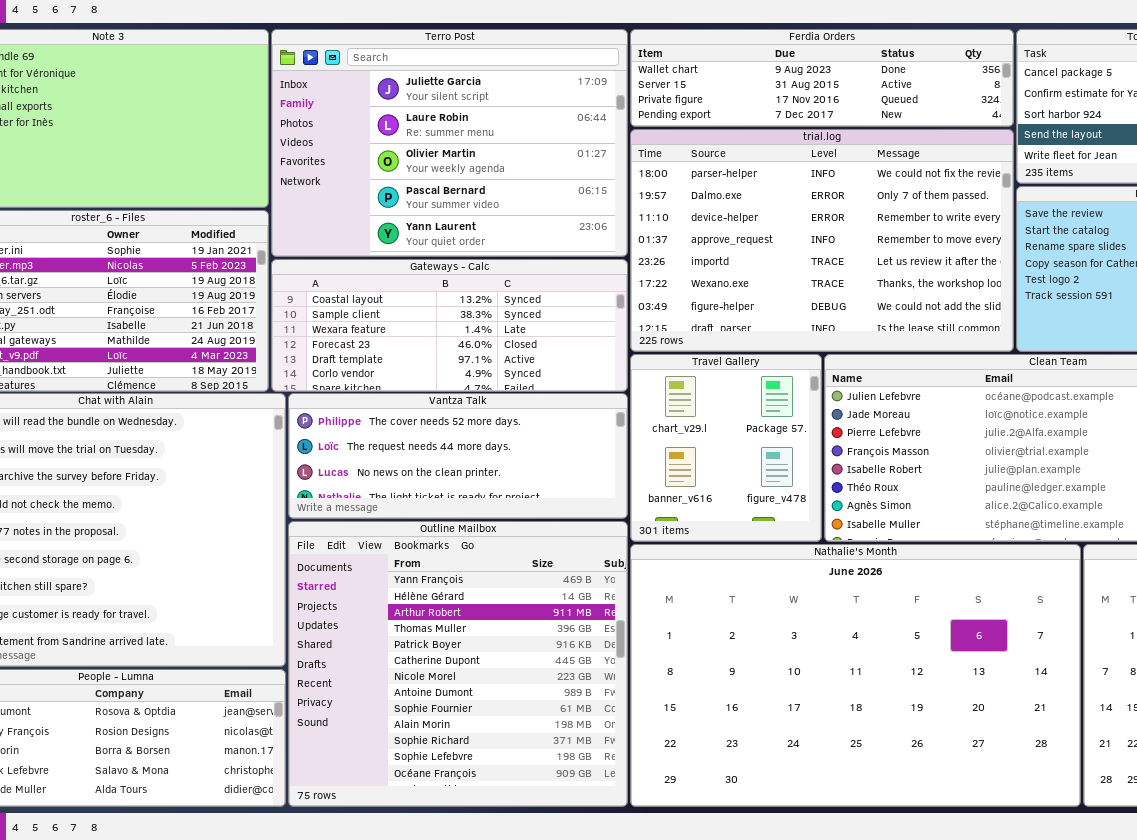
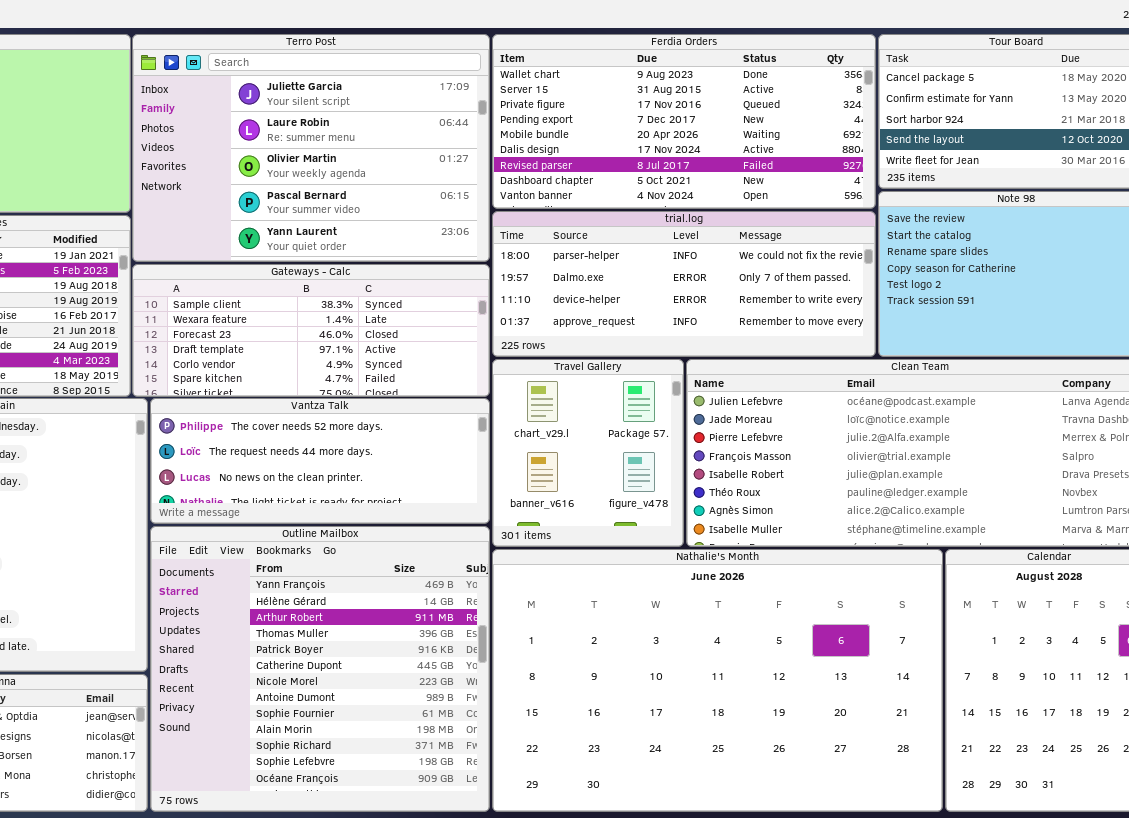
Ferdia Orders: [630,29,1014,127] -> [492,34,876,209], resized
trial.log: [630,129,1014,352] -> [492,211,876,357], resized
Gateways - Calc: [271,259,628,392] -> [132,264,490,397], scrolled down 1 row

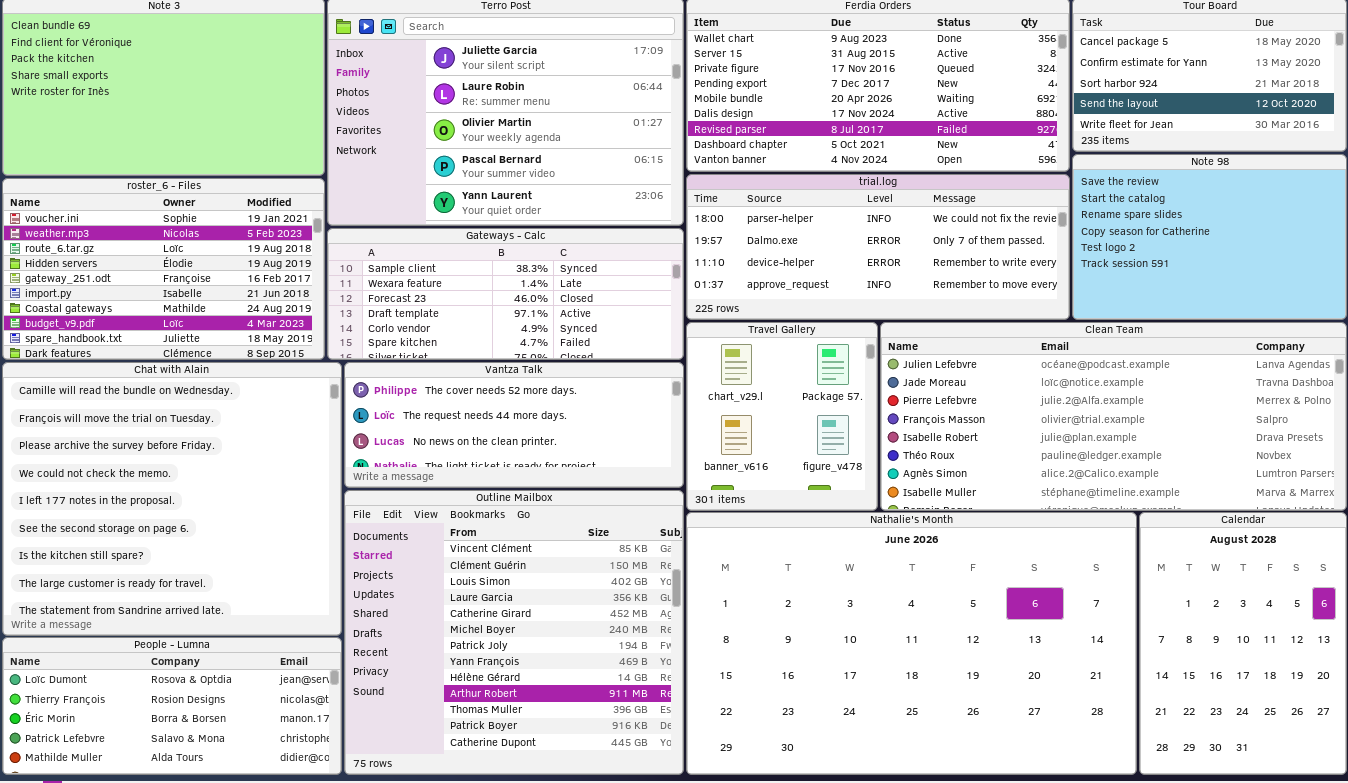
Outline Mailbox: [150,526,490,812] -> [344,490,684,775], scrolled up 7 rows

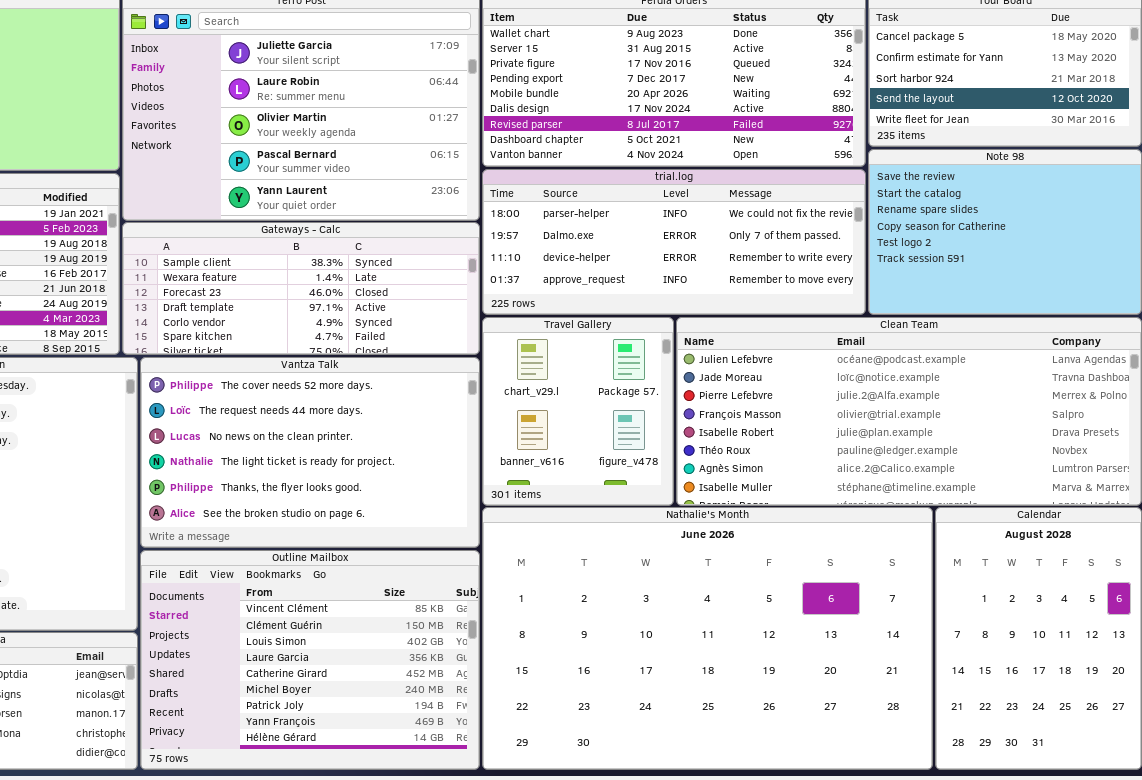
Vantza Talk: [344,362,684,488] -> [140,357,480,548], resized
Outline Mailbox: [344,490,684,775] -> [140,550,480,770], resized

